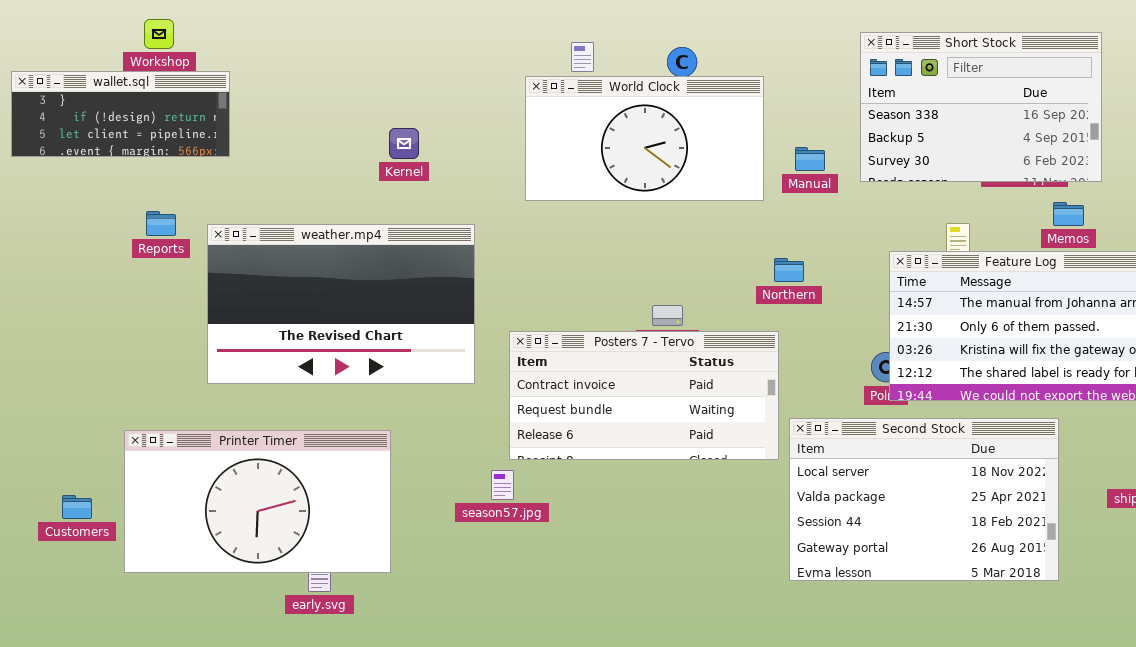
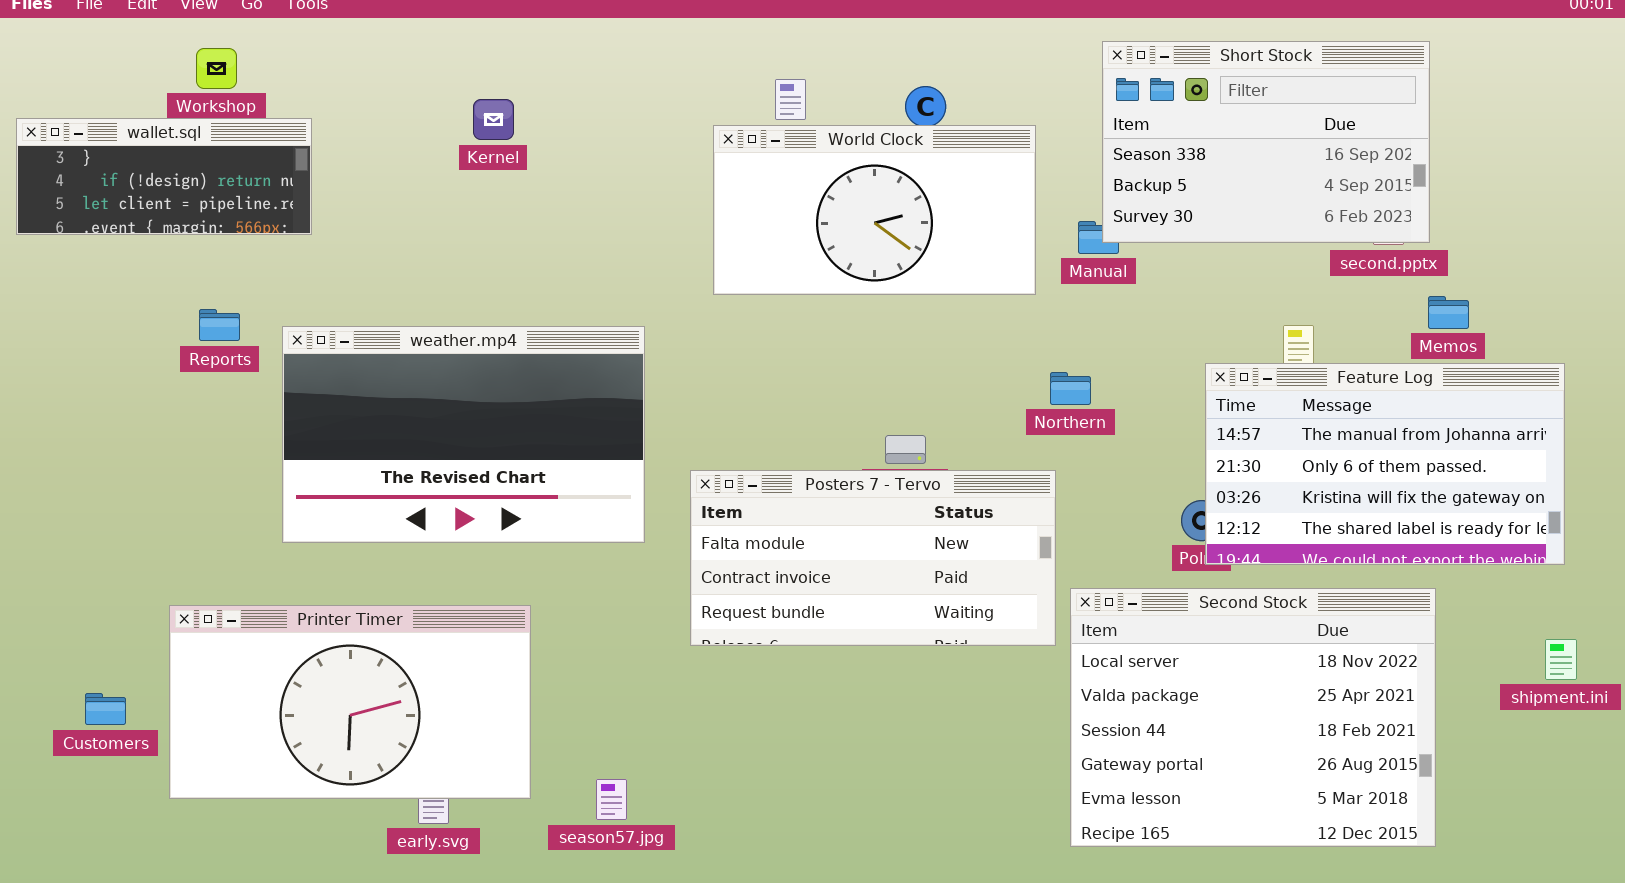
Short Stock: [860,32,1102,182] -> [1102,41,1430,243], moved
Kernel: [389,128,419,159] -> [473,99,514,140], moved
Posters 7 - Tervo: [509,331,779,460] -> [690,470,1056,646], scrolled up 1 row
Second Stock: [789,418,1059,581] -> [1070,588,1436,847], resized
season57.jpg: [491,470,514,500] -> [596,779,627,820], moved

